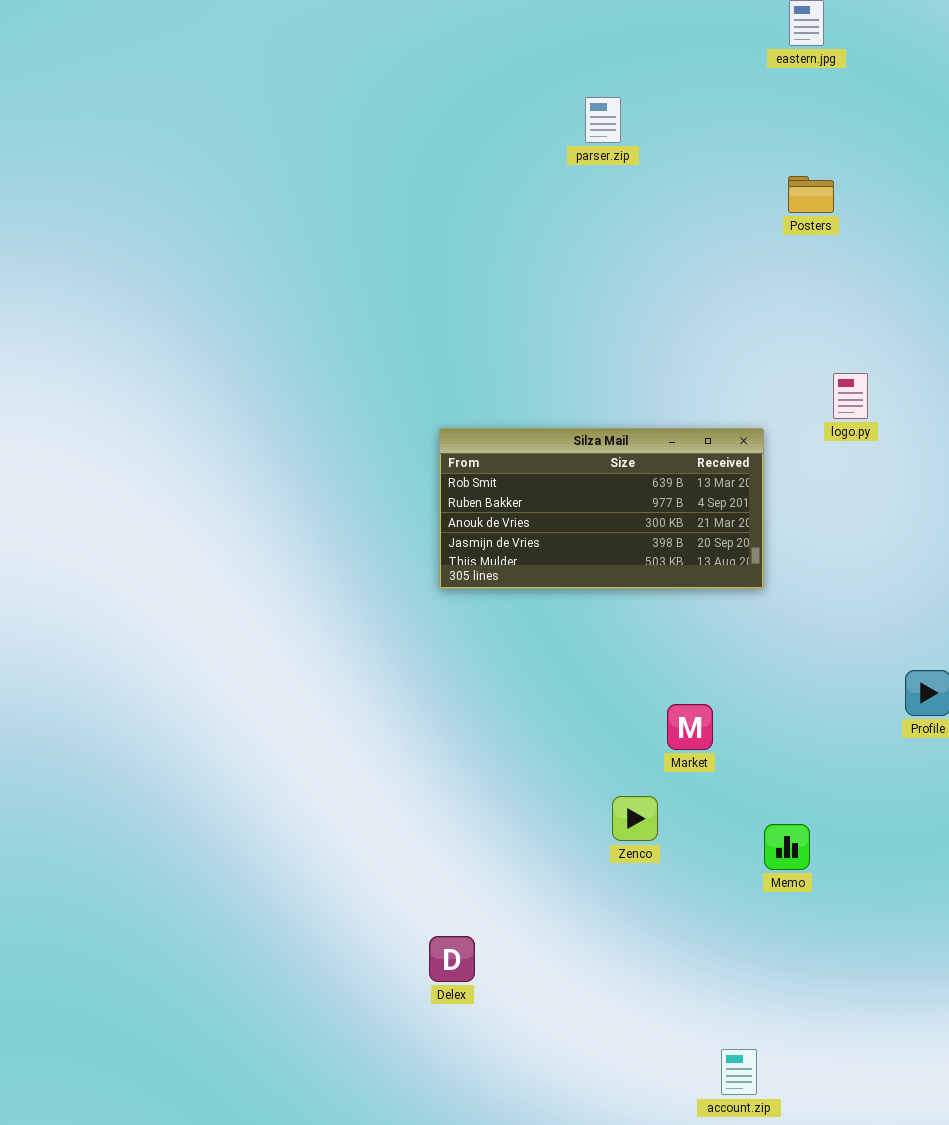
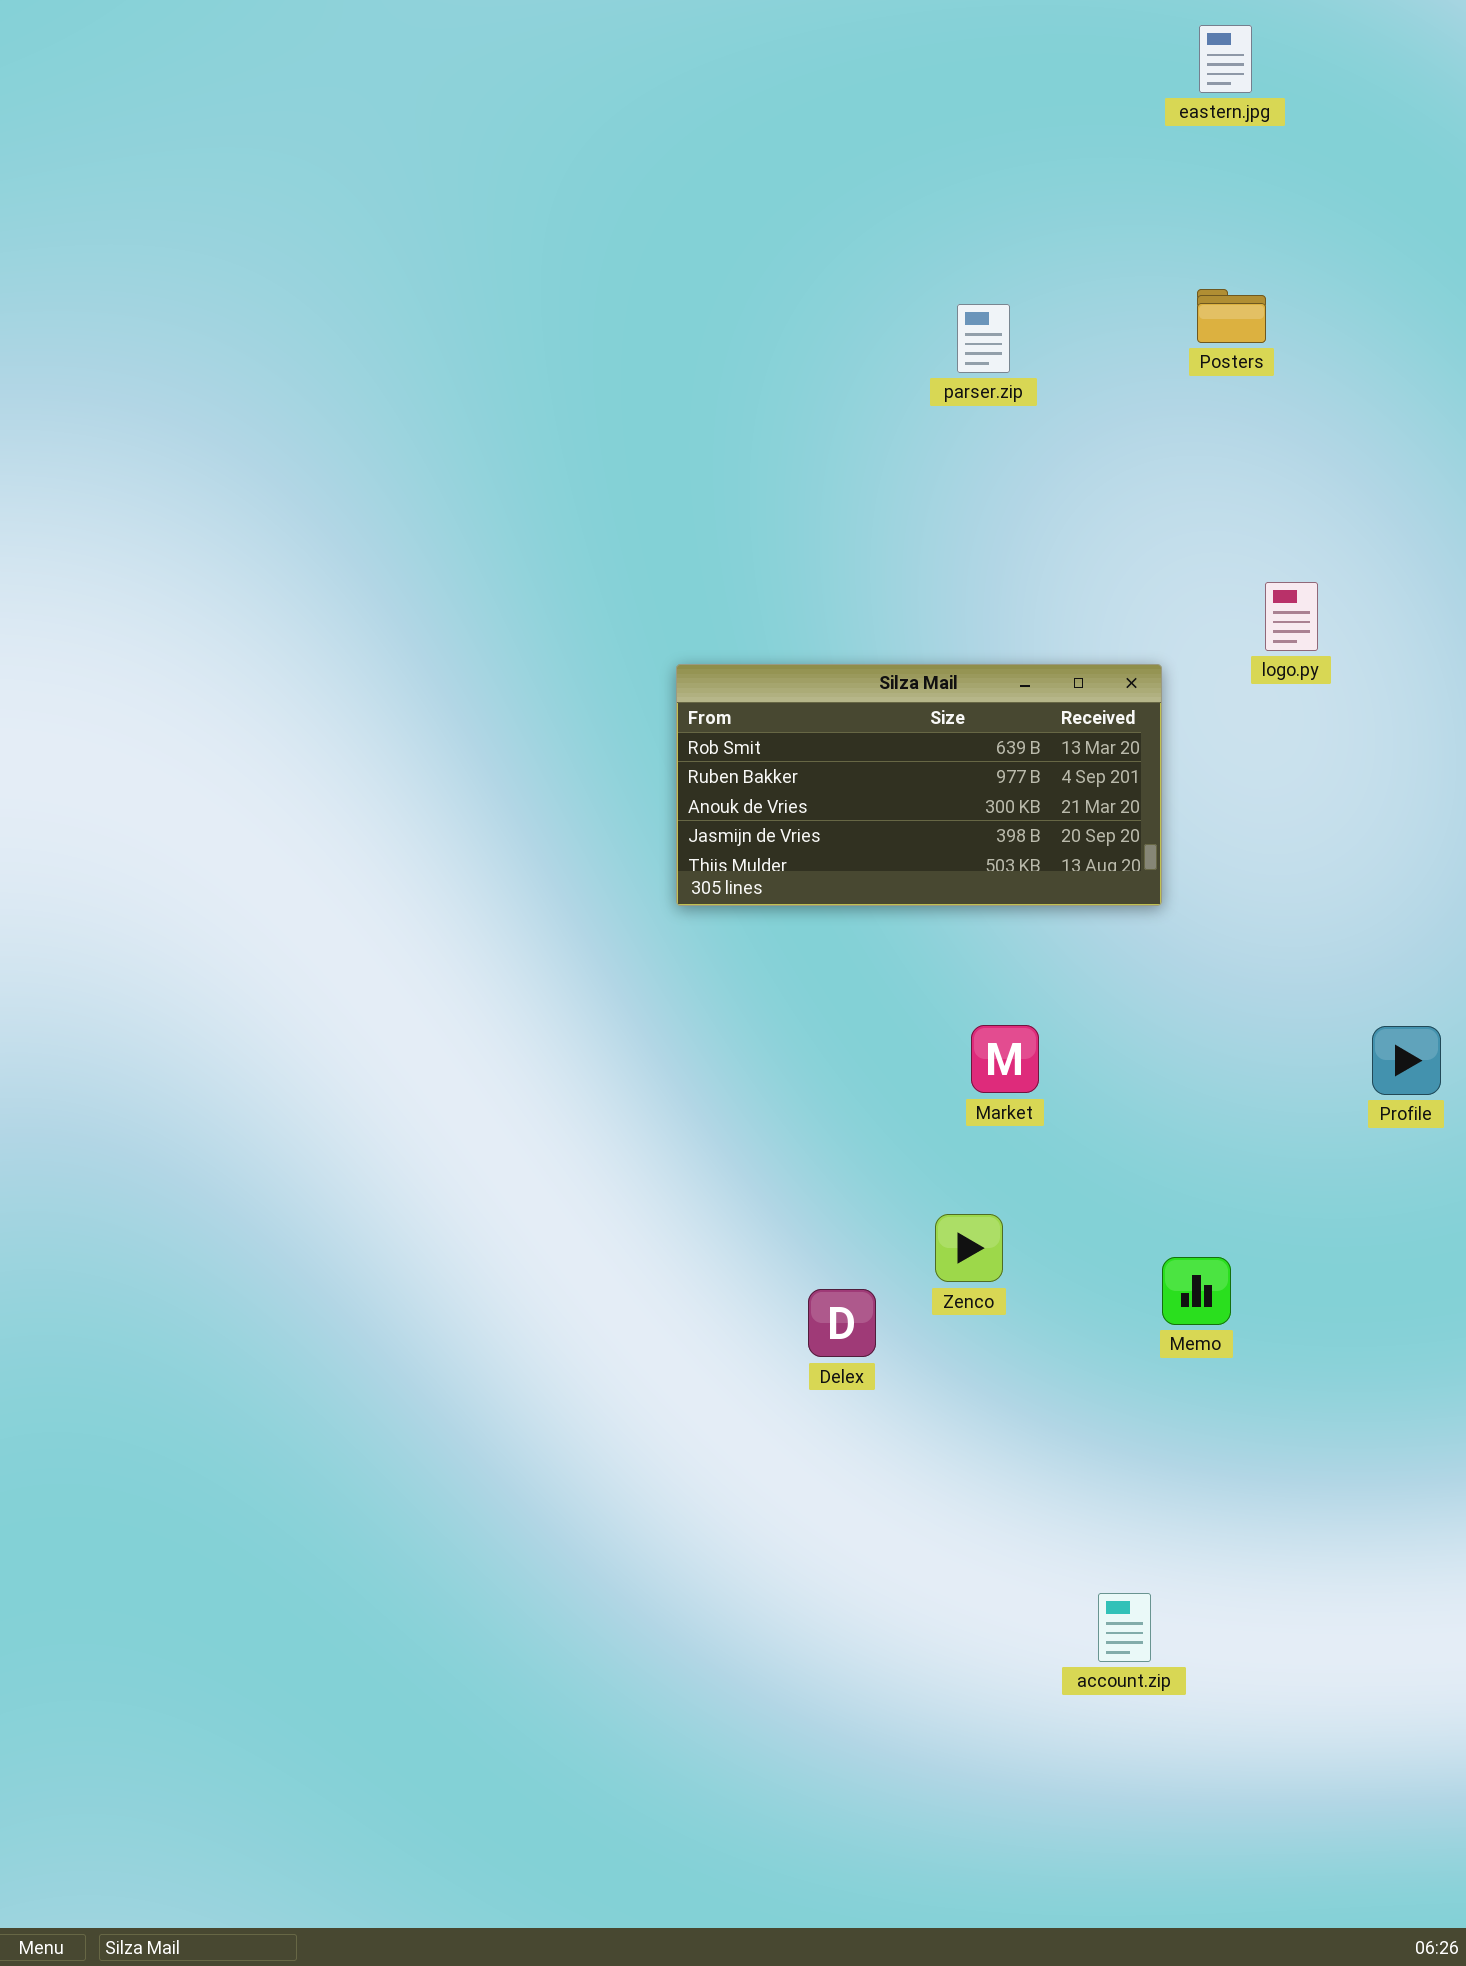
parser.zip: [585,97,621,143] -> [957,304,1010,373], moved
Market: [667,704,713,750] -> [971,1025,1039,1093], moved
Delex: [429,936,475,982] -> [808,1289,876,1357], moved

